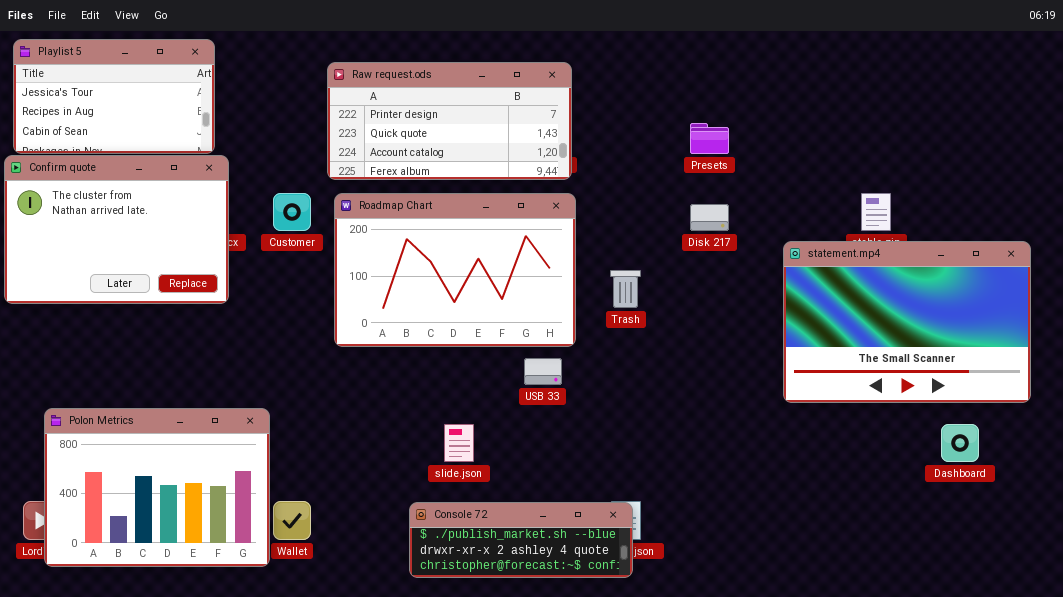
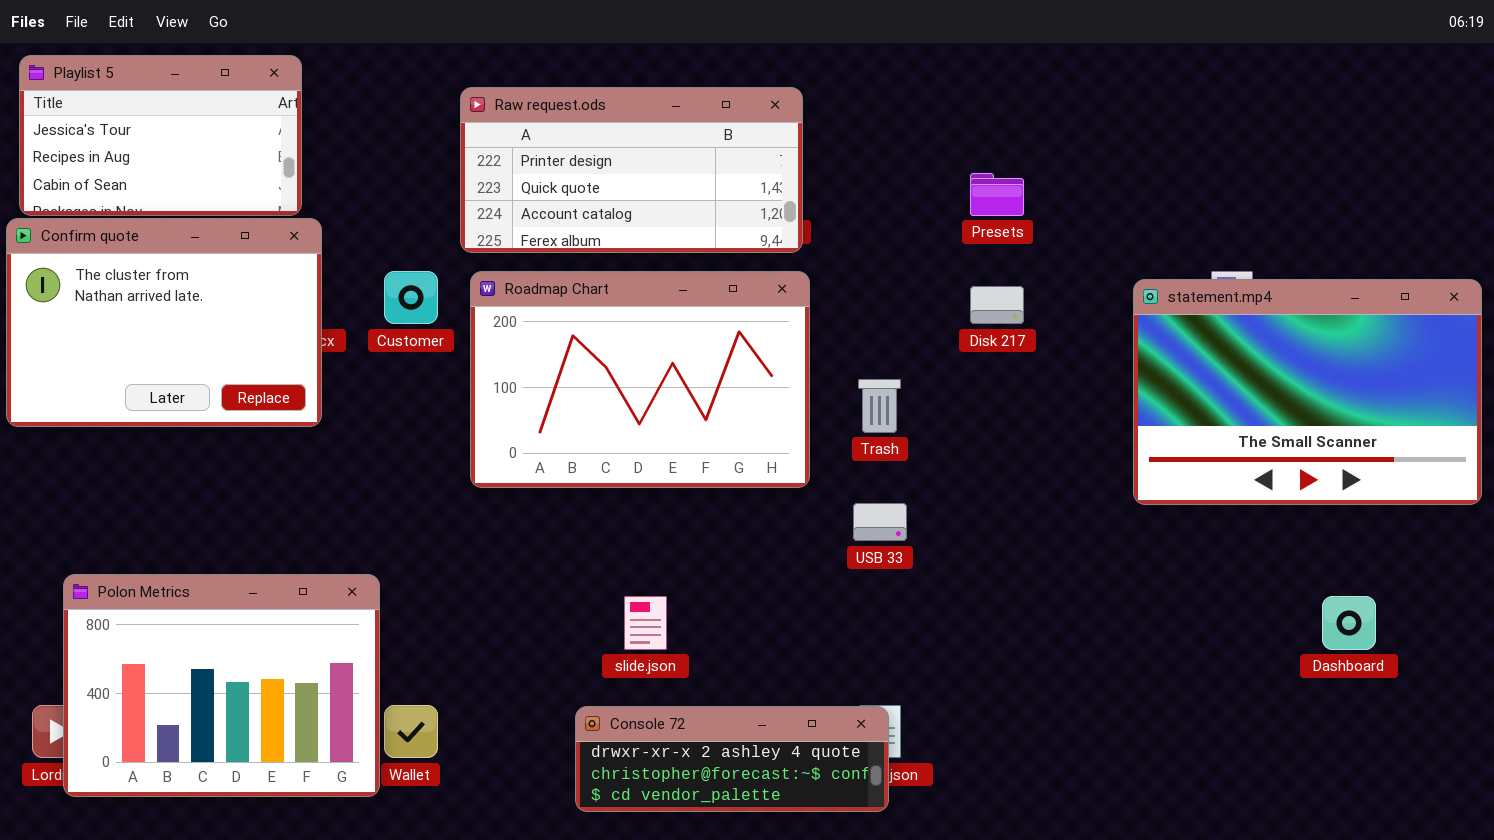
statement.mp4: [783,241,1031,403] -> [1133,279,1482,505], moved
USB 33: [524,358,562,385] -> [853,503,907,541], moved
Console 72: [409,502,633,578] -> [575,706,889,812], scrolled down 1 row

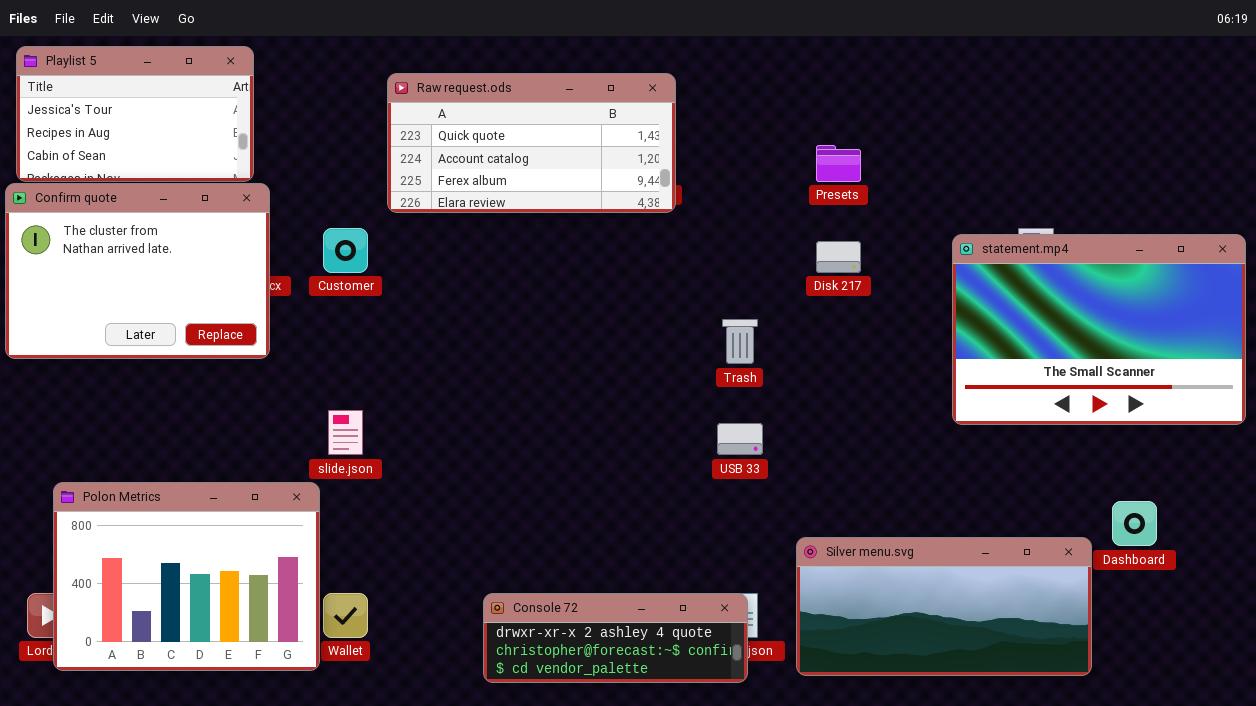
Raw request.ods: [460,87,803,253] -> [387,73,676,213], scrolled down 1 row
Roadmap Chart: [470,271,810,488] -> none, closed
slide.json: [624,596,667,650] -> [328,410,363,455], moved
Silver menu.svg: none -> [796,537,1092,676], opened

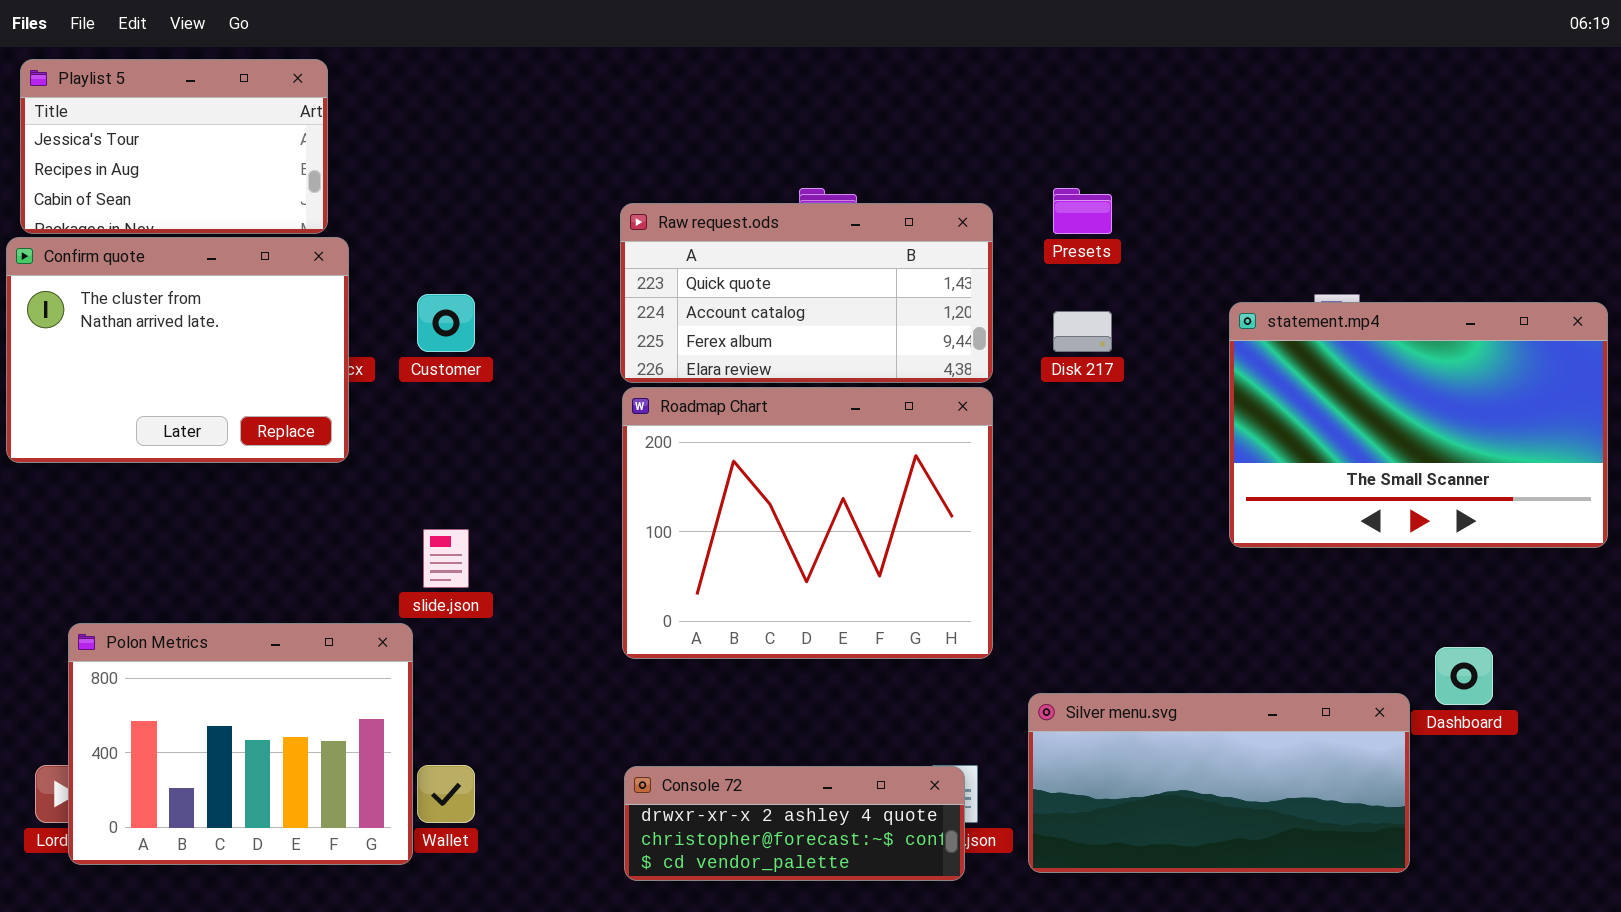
Raw request.ods: [387,73,676,213] -> [620,203,993,383], moved
Roadmap Chart: none -> [622,387,993,659], opened

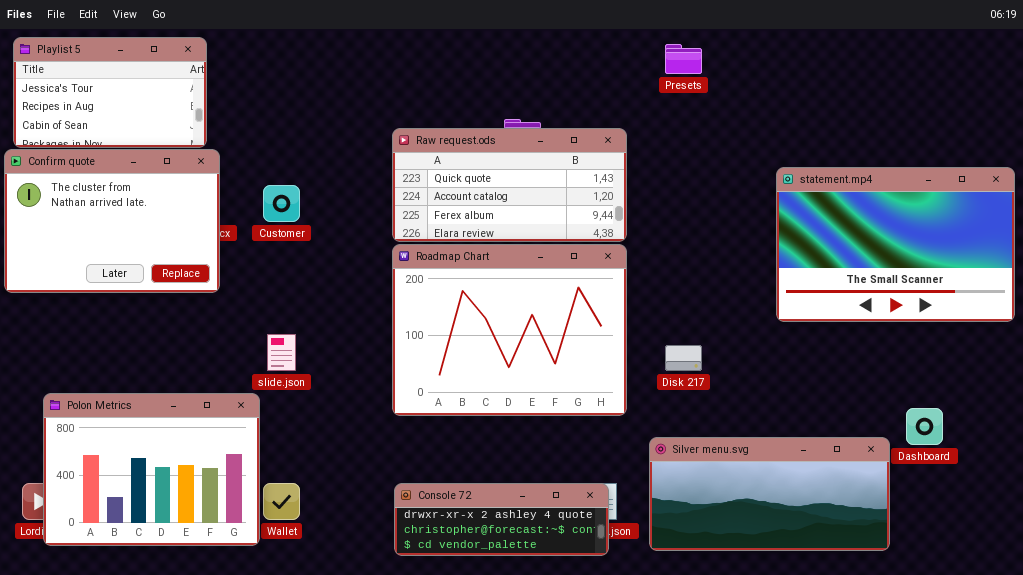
Presets: [1053,188,1112,234] -> [665,44,702,74], moved
statement.mp4: [1229,302,1608,548] -> [776,167,1015,322], moved
Disk 217: [1053,311,1112,352] -> [665,345,702,371], moved

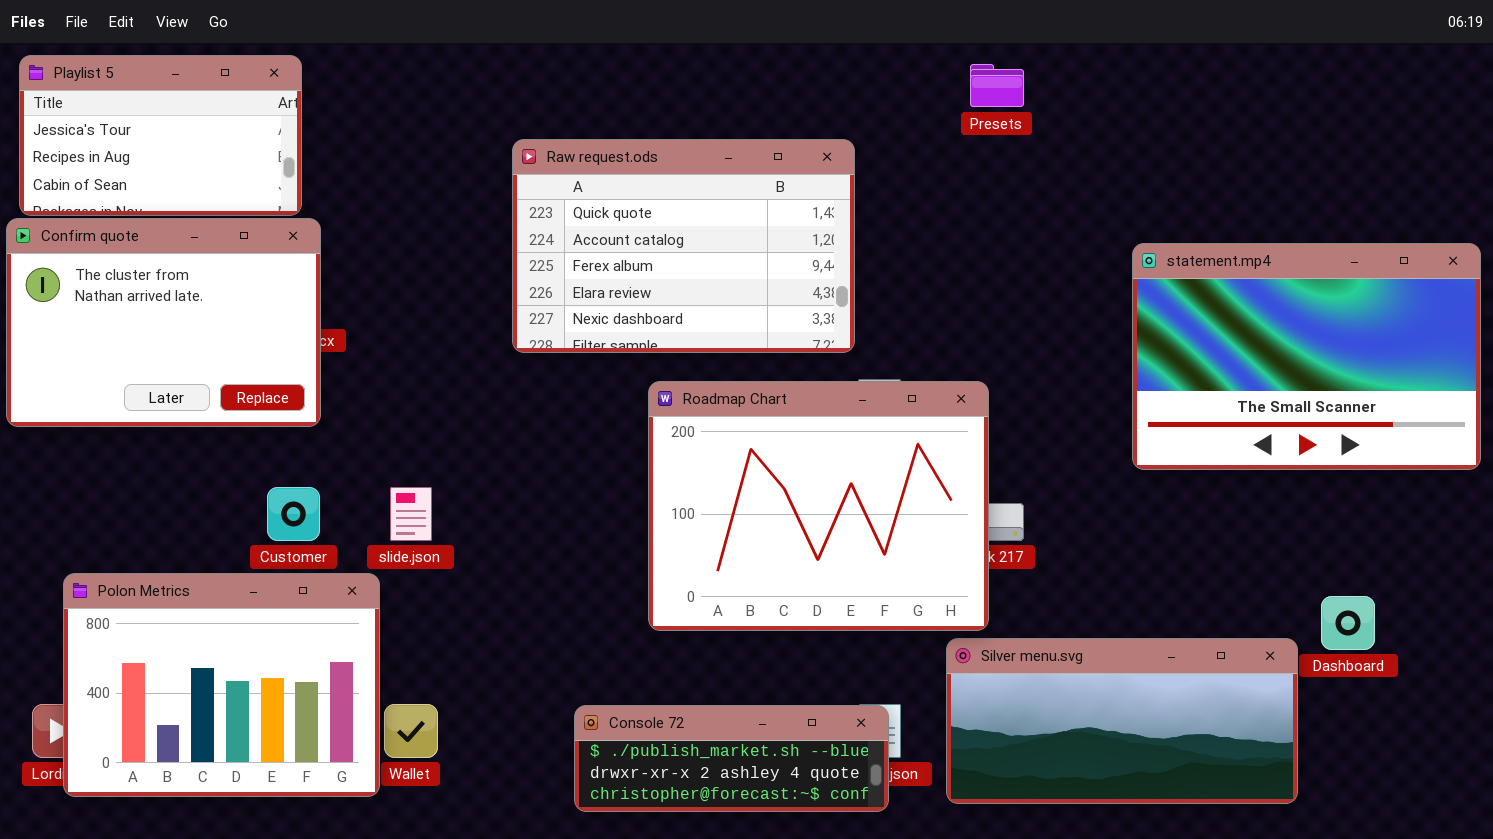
Raw request.ods: [392,128,627,242] -> [512,139,855,353], moved, resized
Customer: [263,185,300,222] -> [267,487,320,541], moved
Roadmap Chart: [392,244,627,416] -> [648,381,989,631], moved
Console 72: [394,483,609,556] -> [574,705,889,812], scrolled up 1 row

